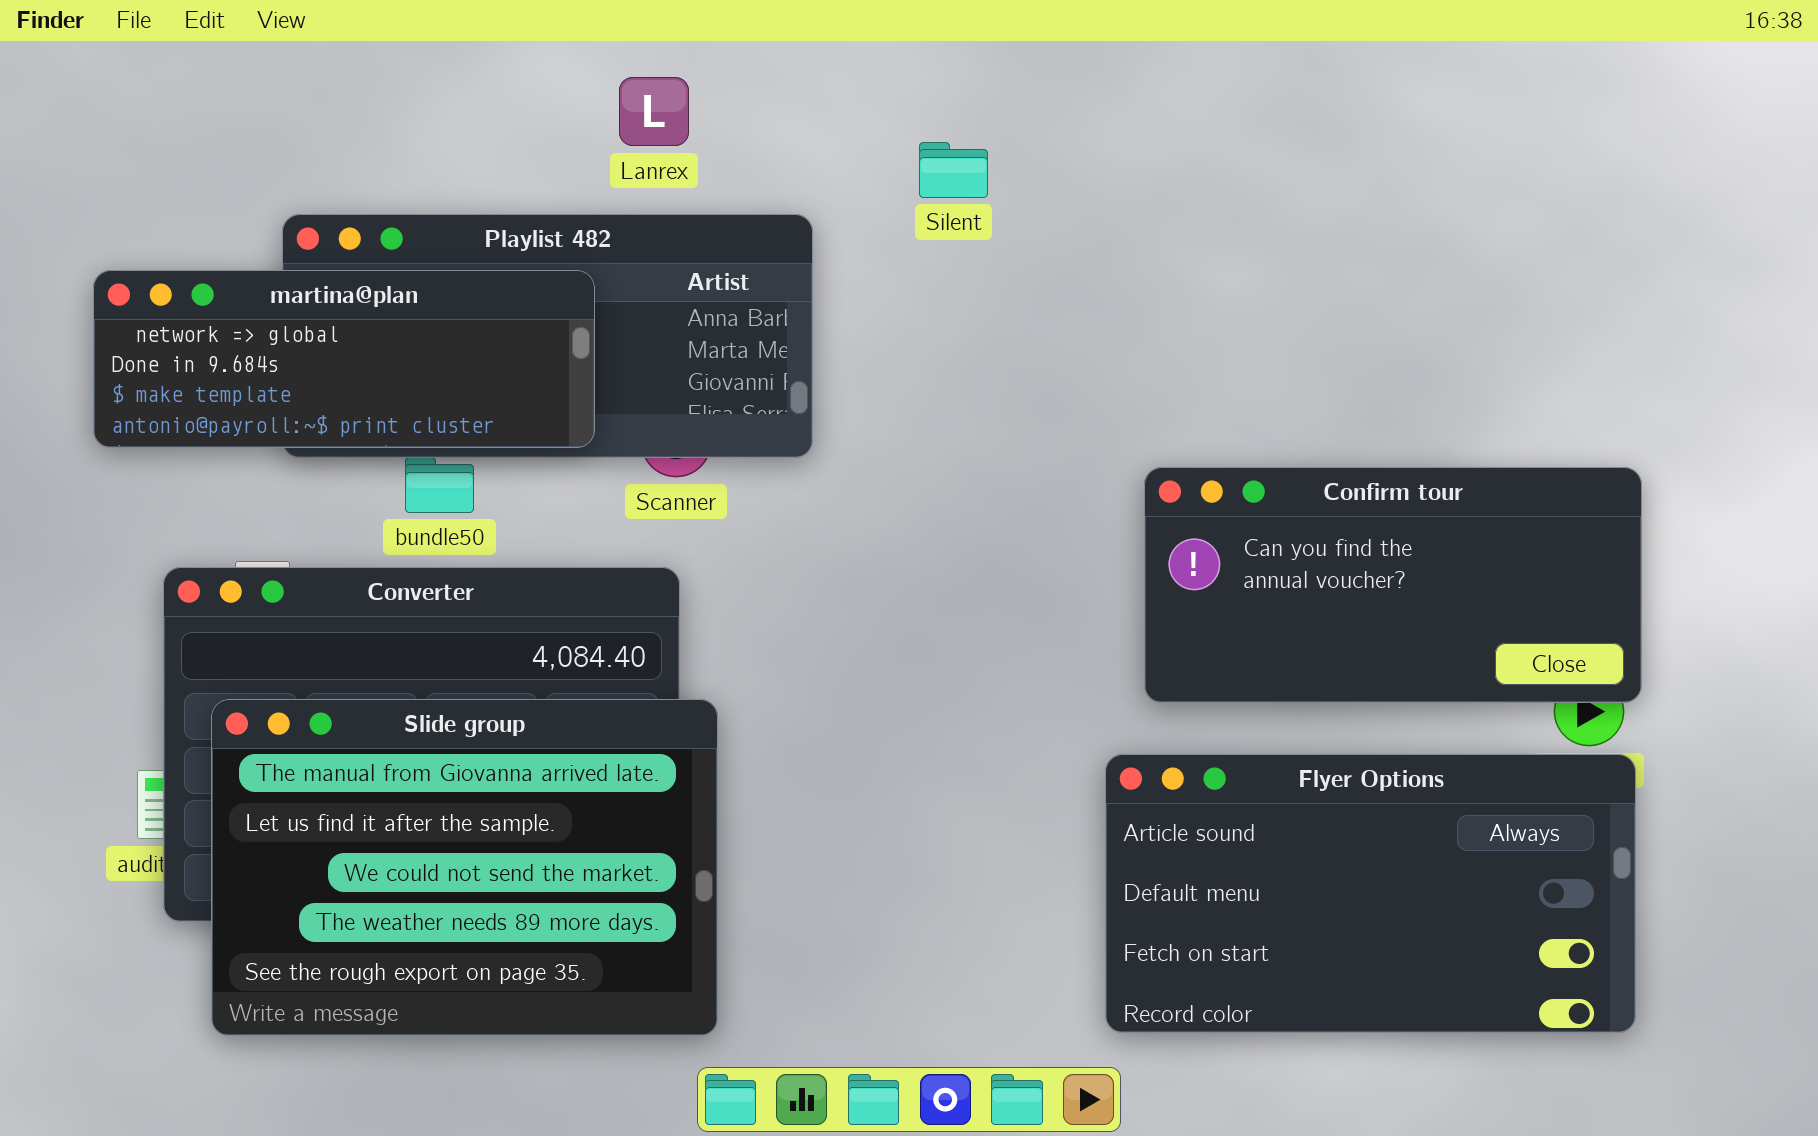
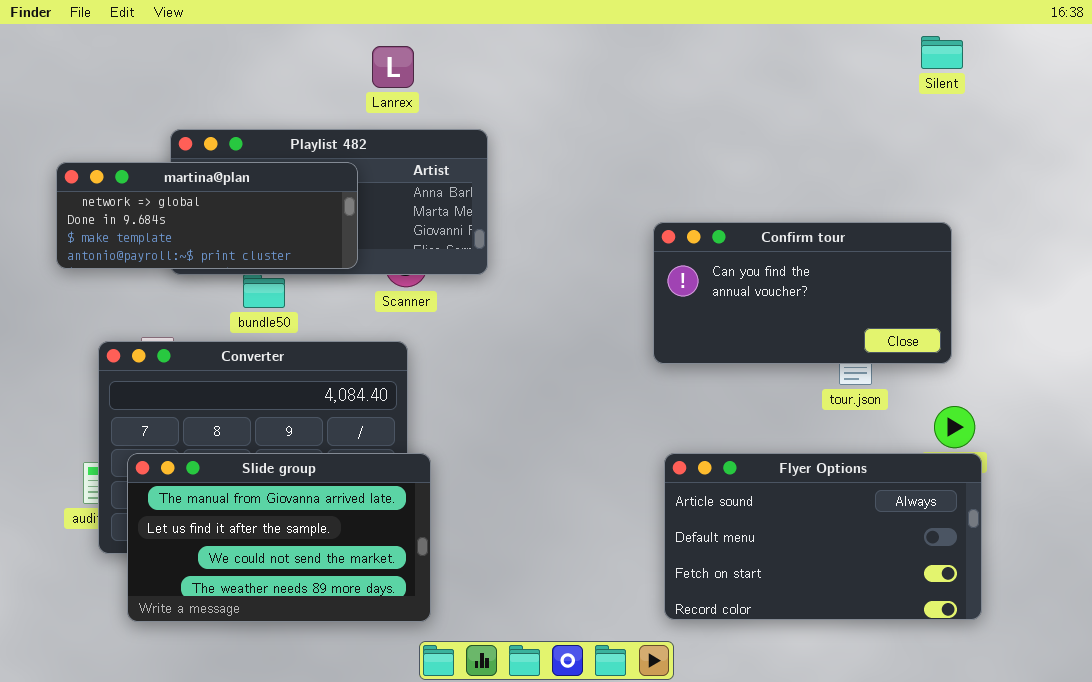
Silent: [919,142,988,198] -> [921,36,963,69], moved
Confirm tour: [1144,467,1642,703] -> [653,222,952,364], moved
Slide group: [211,699,718,1036] -> [127,453,431,622], resized

